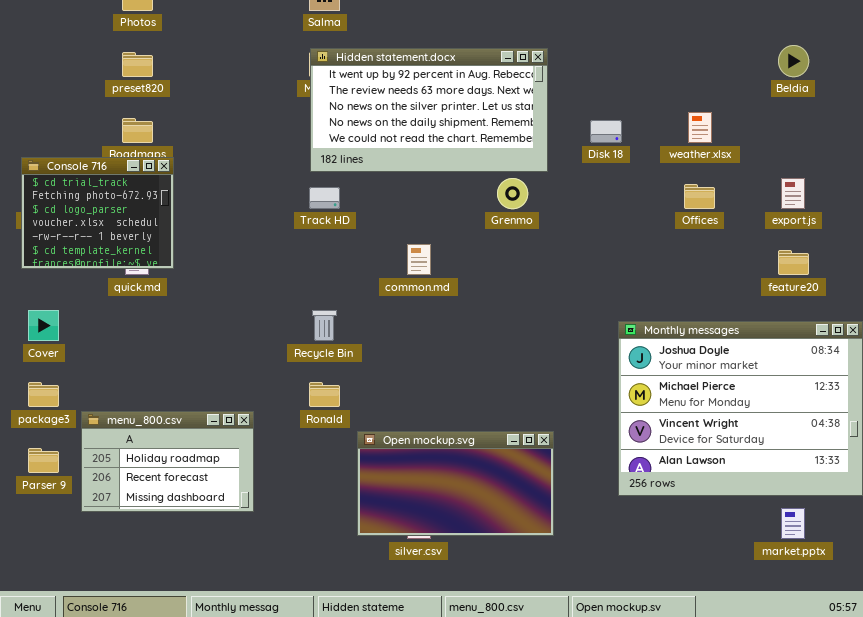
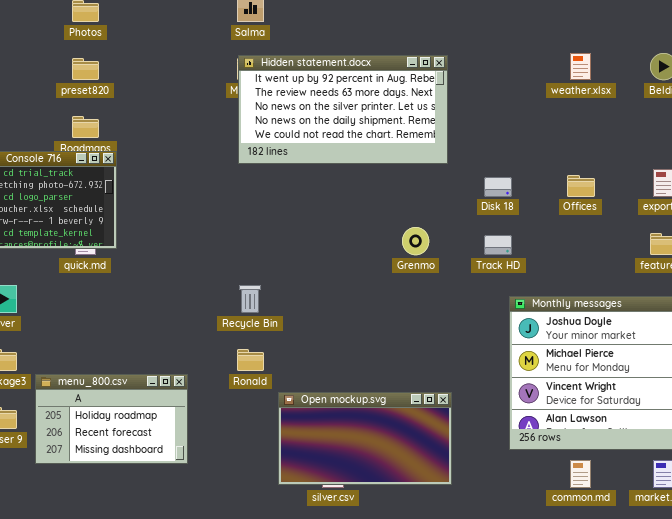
weather.xlsx: [688,112,712,143] -> [570,53,591,80], moved
Disk 18: [590,120,622,143] -> [484,177,512,197], moved
Grenmo: [497,178,528,209] -> [402,227,429,255], moved
Track HD: [309,187,340,209] -> [484,235,512,255], moved
common.md: [407,244,431,275] -> [570,460,591,488], moved

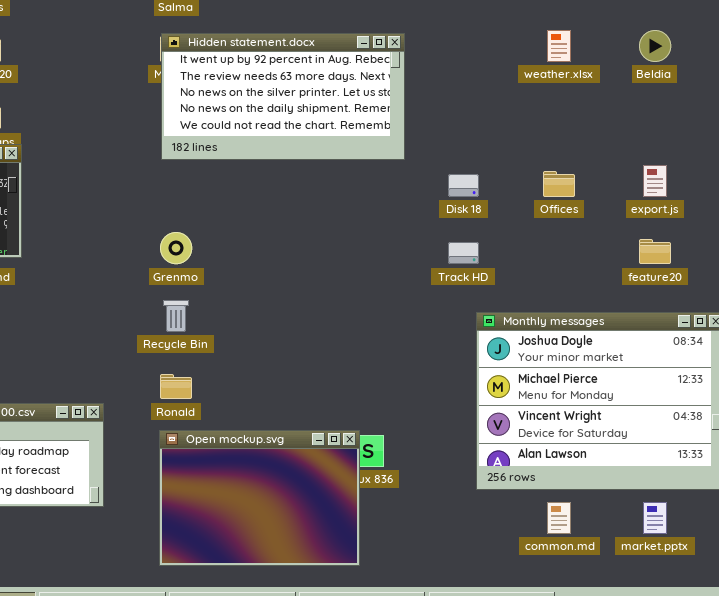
Grenmo: [402,227,429,255] -> [160,232,192,264], moved
Open mockup.svg: [278,392,452,485] -> [159,430,360,566], moved, resized

